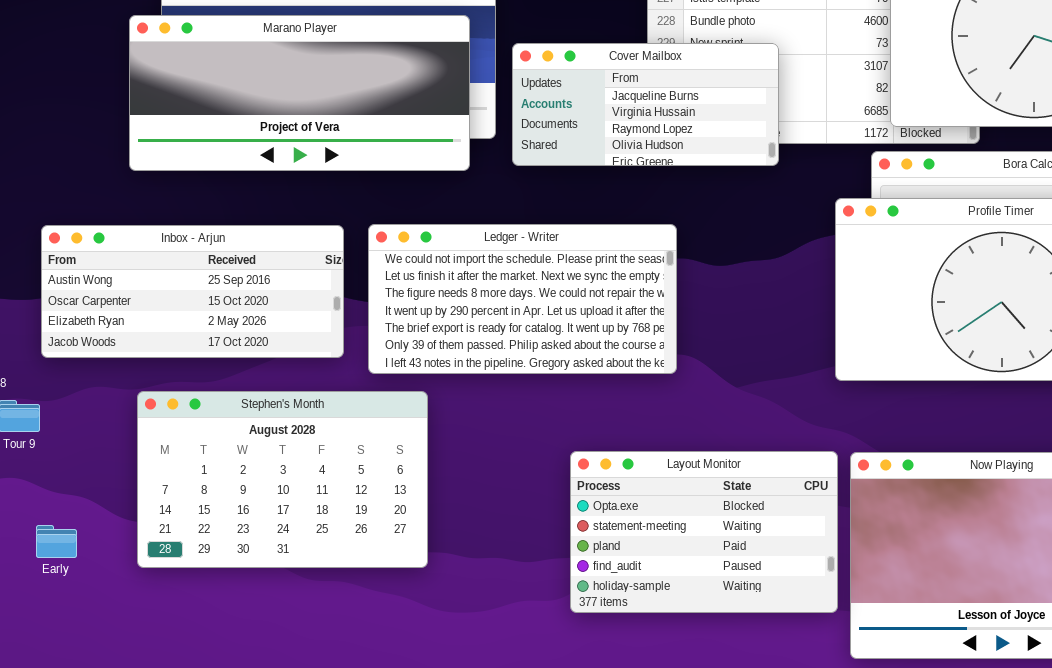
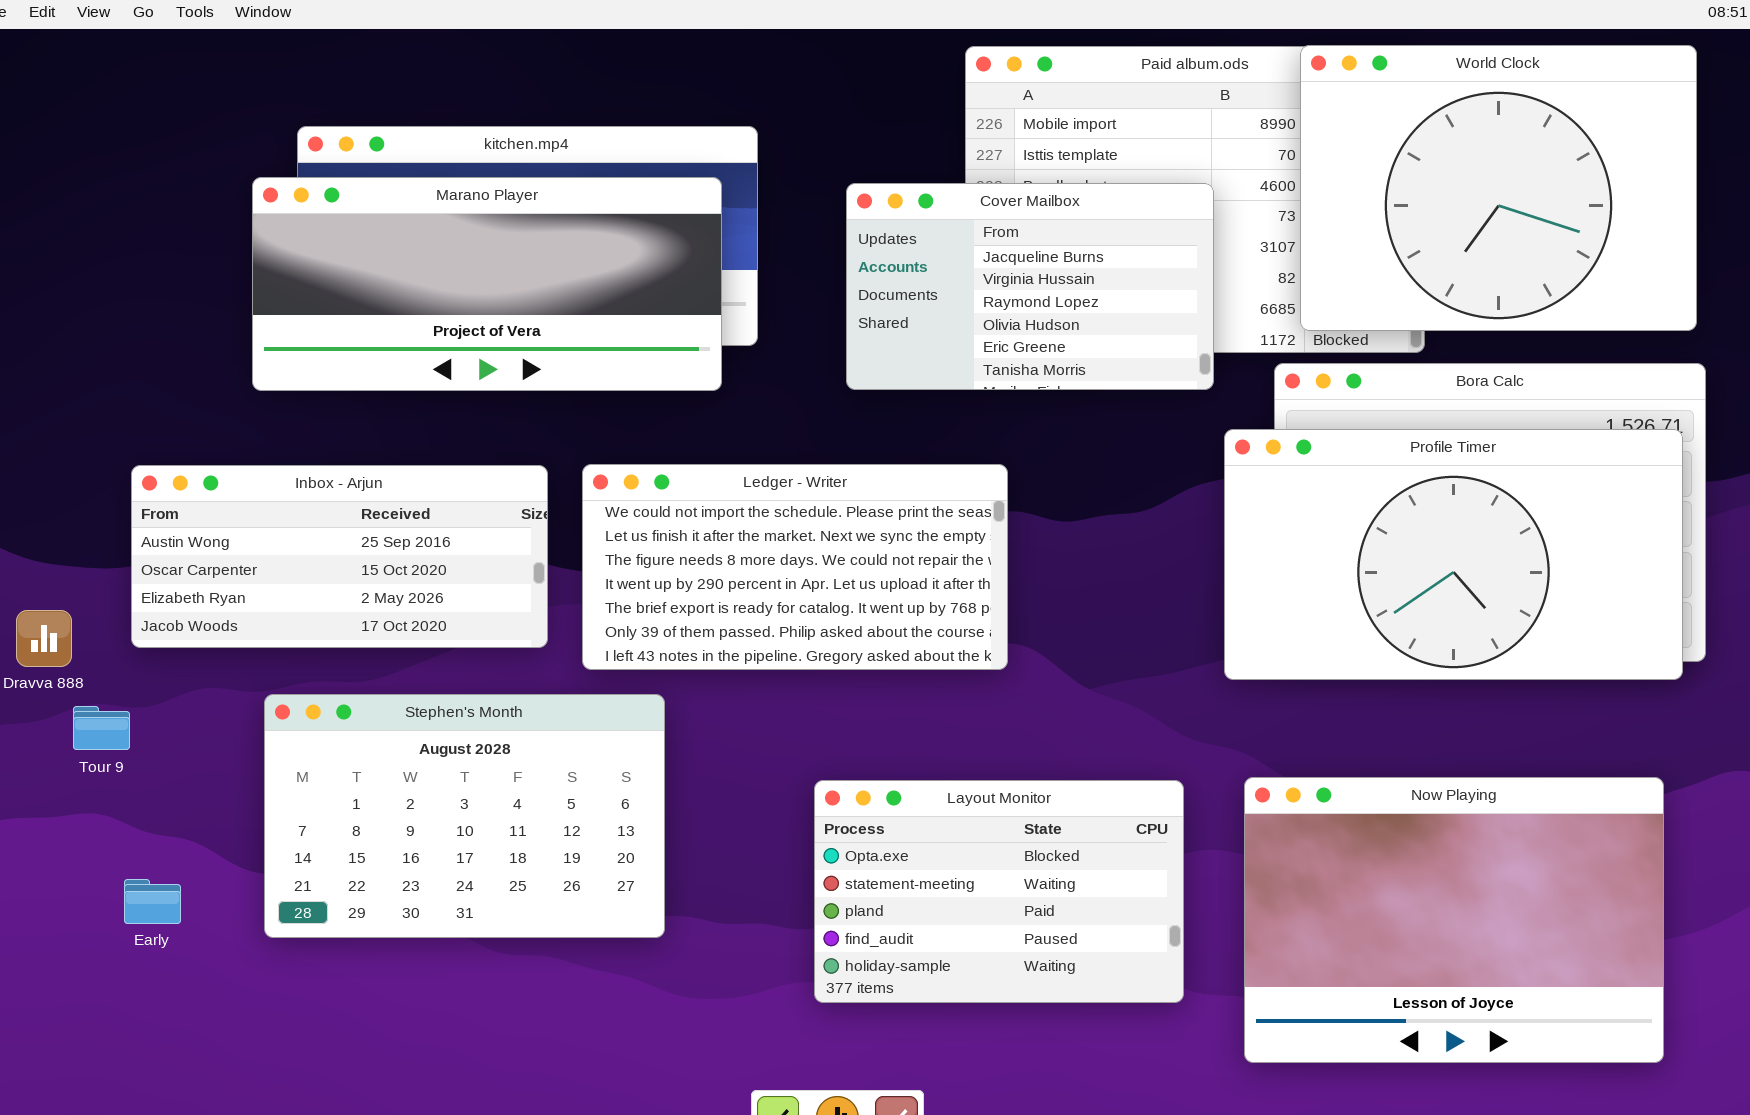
Cover Mailbox: [512,43,779,166] -> [846,183,1214,390], moved, resized
Layout Monitor: [570,451,838,613] -> [814,780,1184,1003], moved

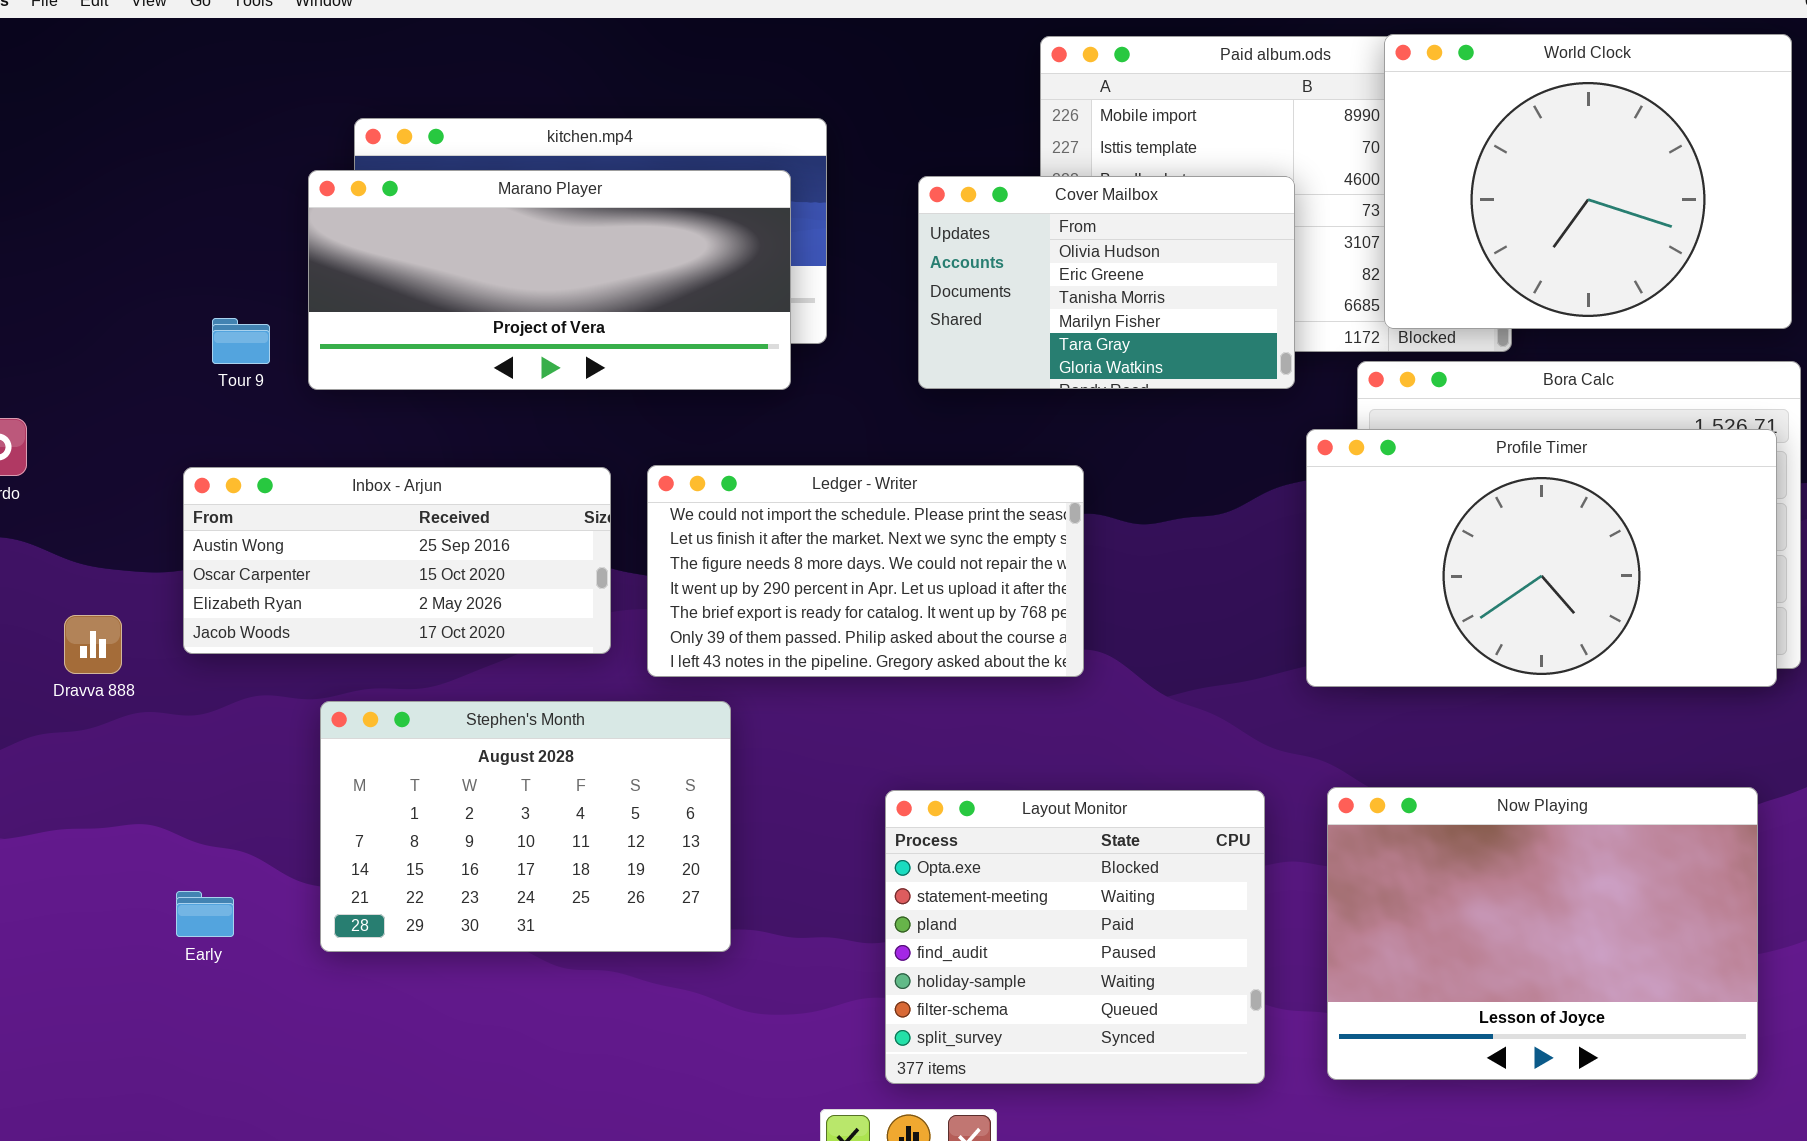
Cover Mailbox: [846,183,1214,390] -> [918,176,1295,389], scrolled down 3 rows
Tour 9: [73,706,130,750] -> [212,318,270,364], moved
Layout Monitor: [814,780,1184,1003] -> [885,790,1265,1084], resized

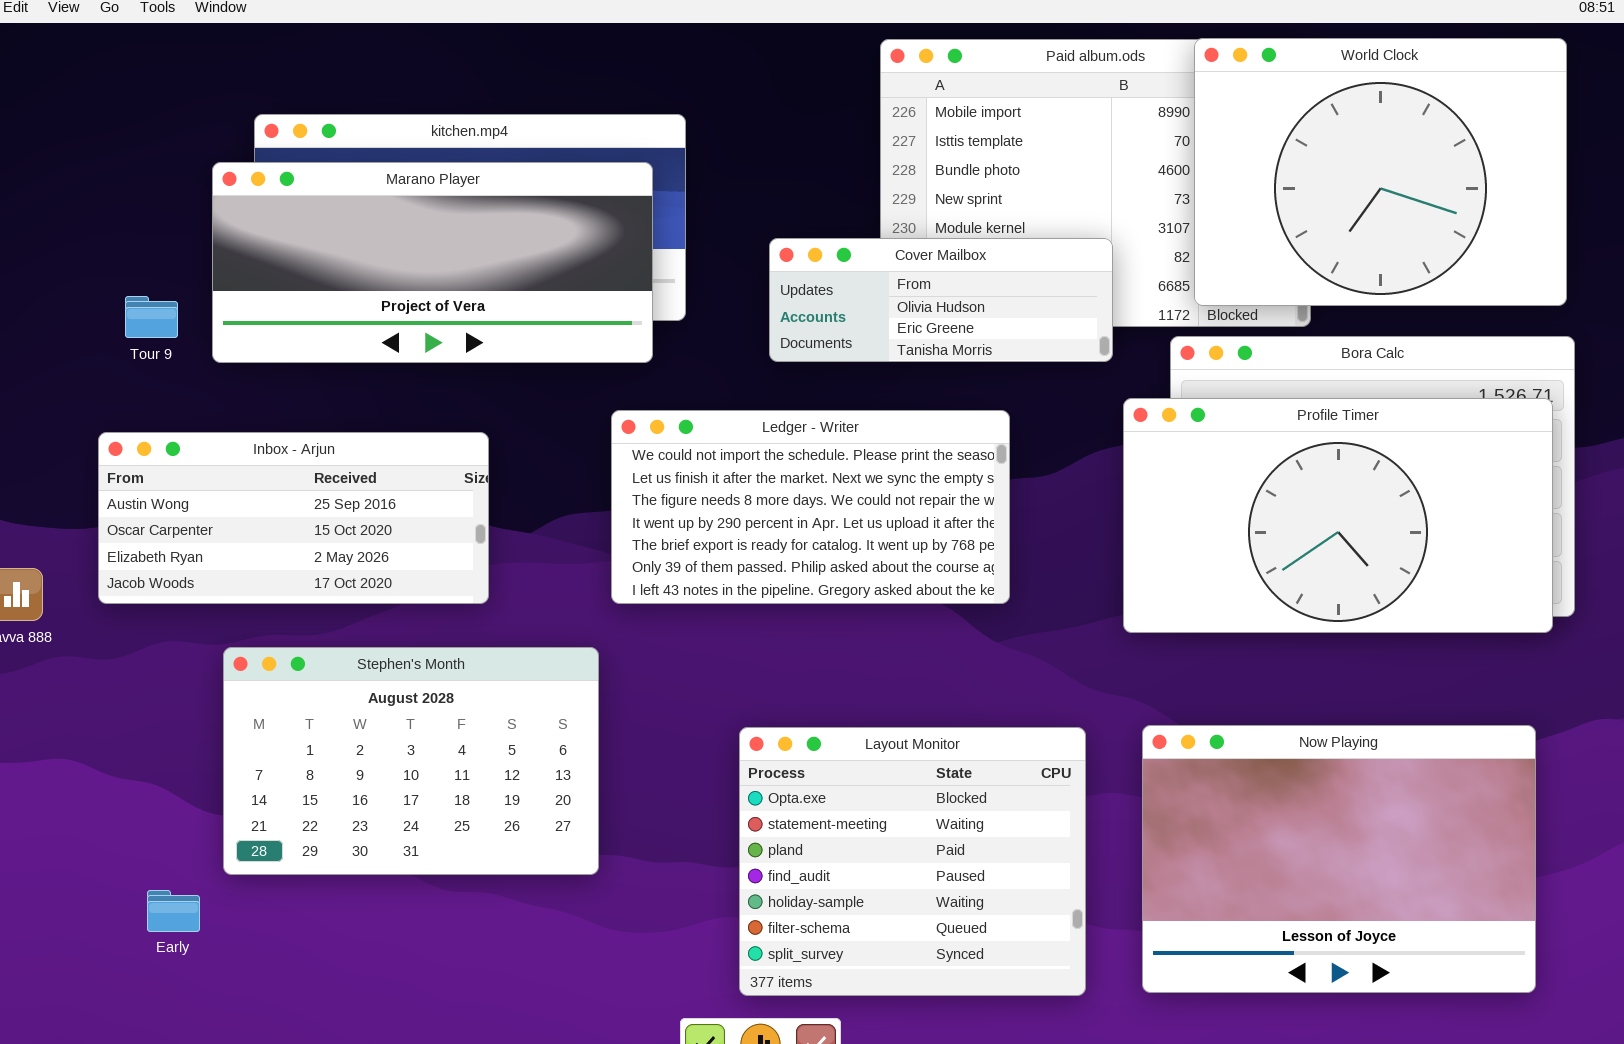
Cover Mailbox: [918,176,1295,389] -> [769,238,1113,362], resized
Ledger - Writer: [647,465,1084,677] -> [611,410,1010,604], moved
Early: [176,891,234,937] -> [147,890,200,932], moved

